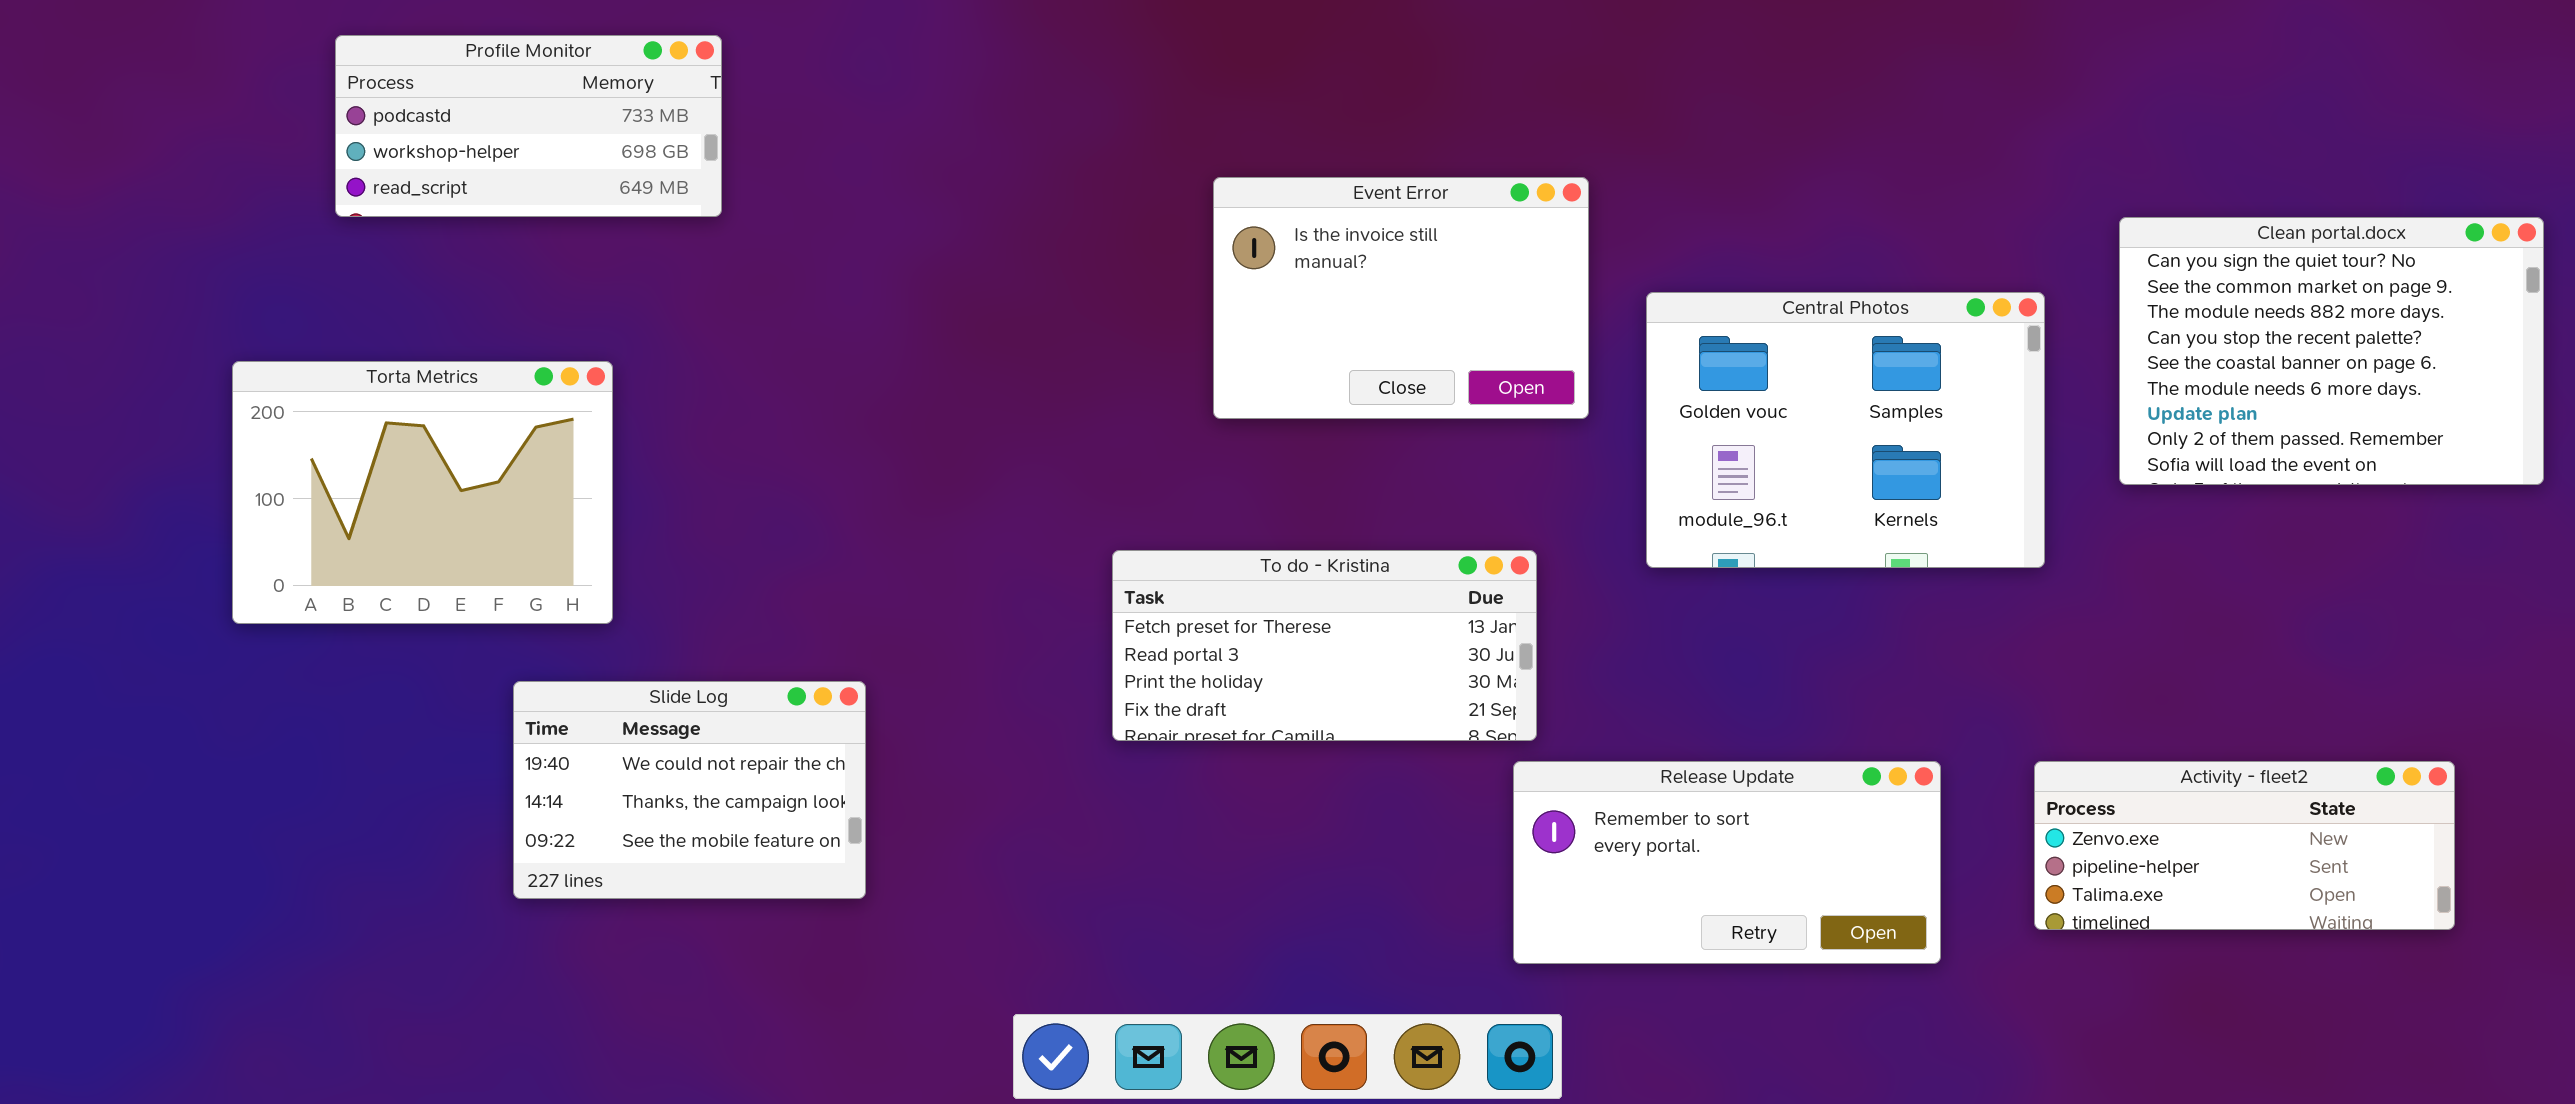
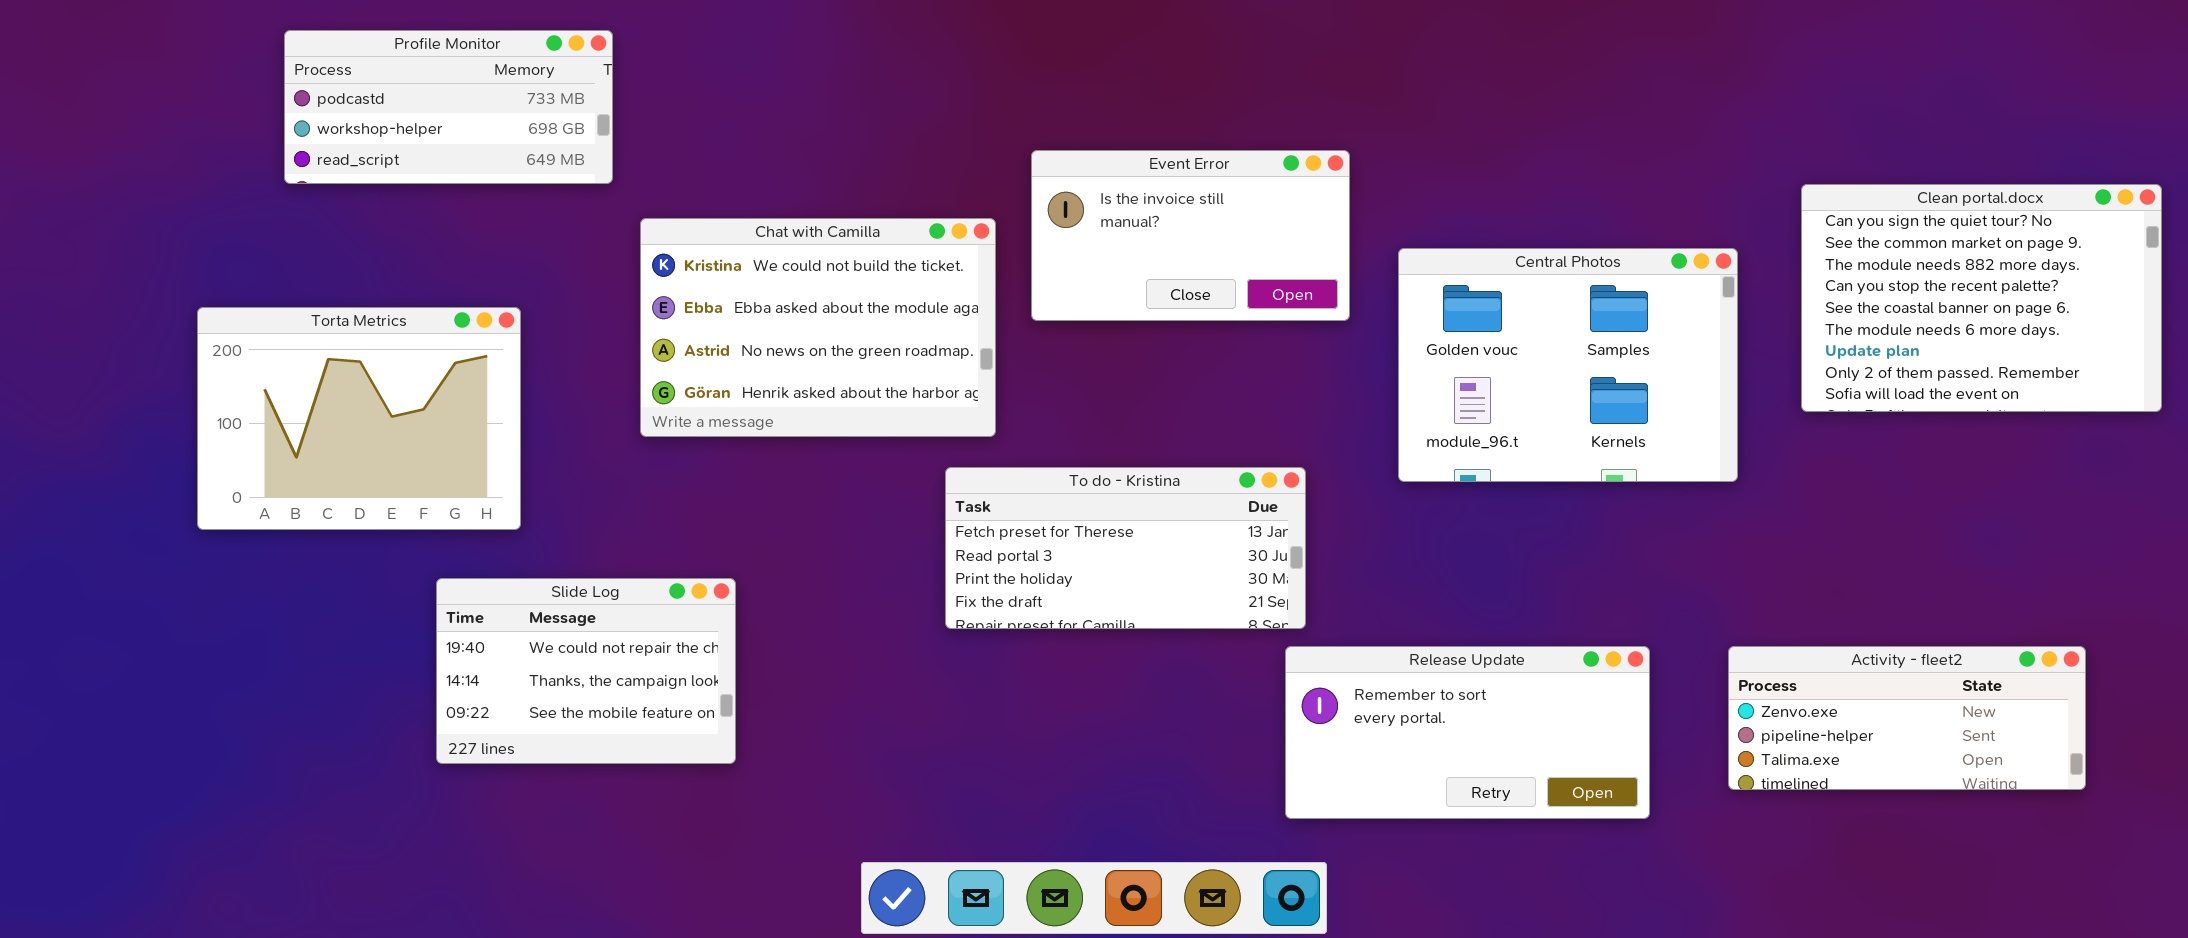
Event Error: [1213,177,1589,419] -> [1031,150,1350,321], resized
Chat with Camilla: none -> [640,218,996,437], opened

